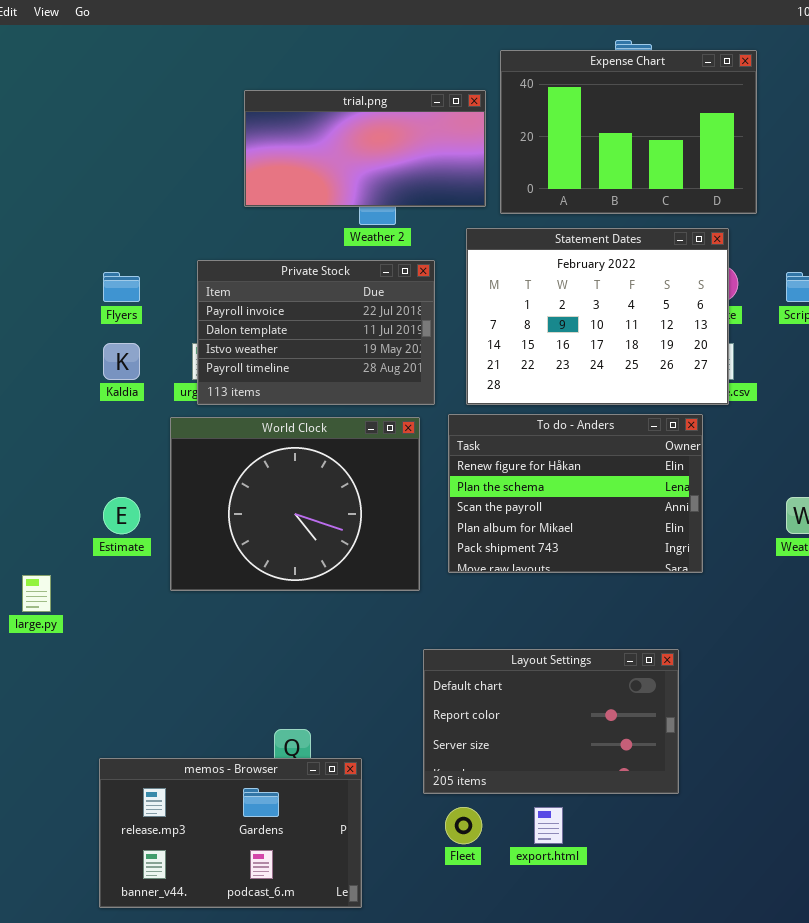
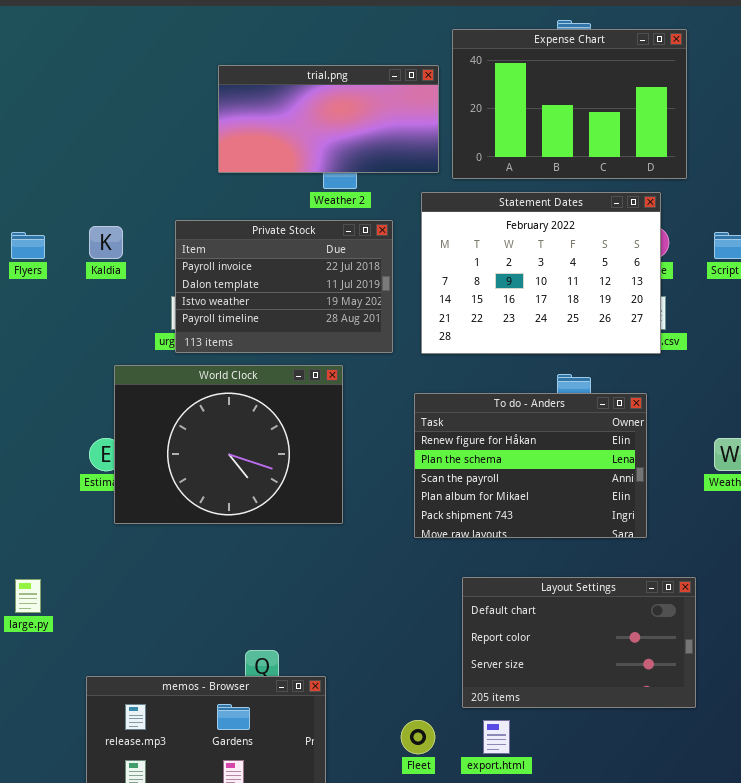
Flyers: [103,272,140,302] -> [11,232,45,259], moved
Kaldia: [103,343,140,380] -> [89,226,123,259], moved
To do - Anders: [448,414,703,573] -> [414,393,647,538], moved
World Clock: [170,417,420,591] -> [114,365,343,524], moved
large.py: [22,575,51,612] -> [15,579,41,613], moved
Layout Settings: [423,649,679,794] -> [462,577,696,708], moved

